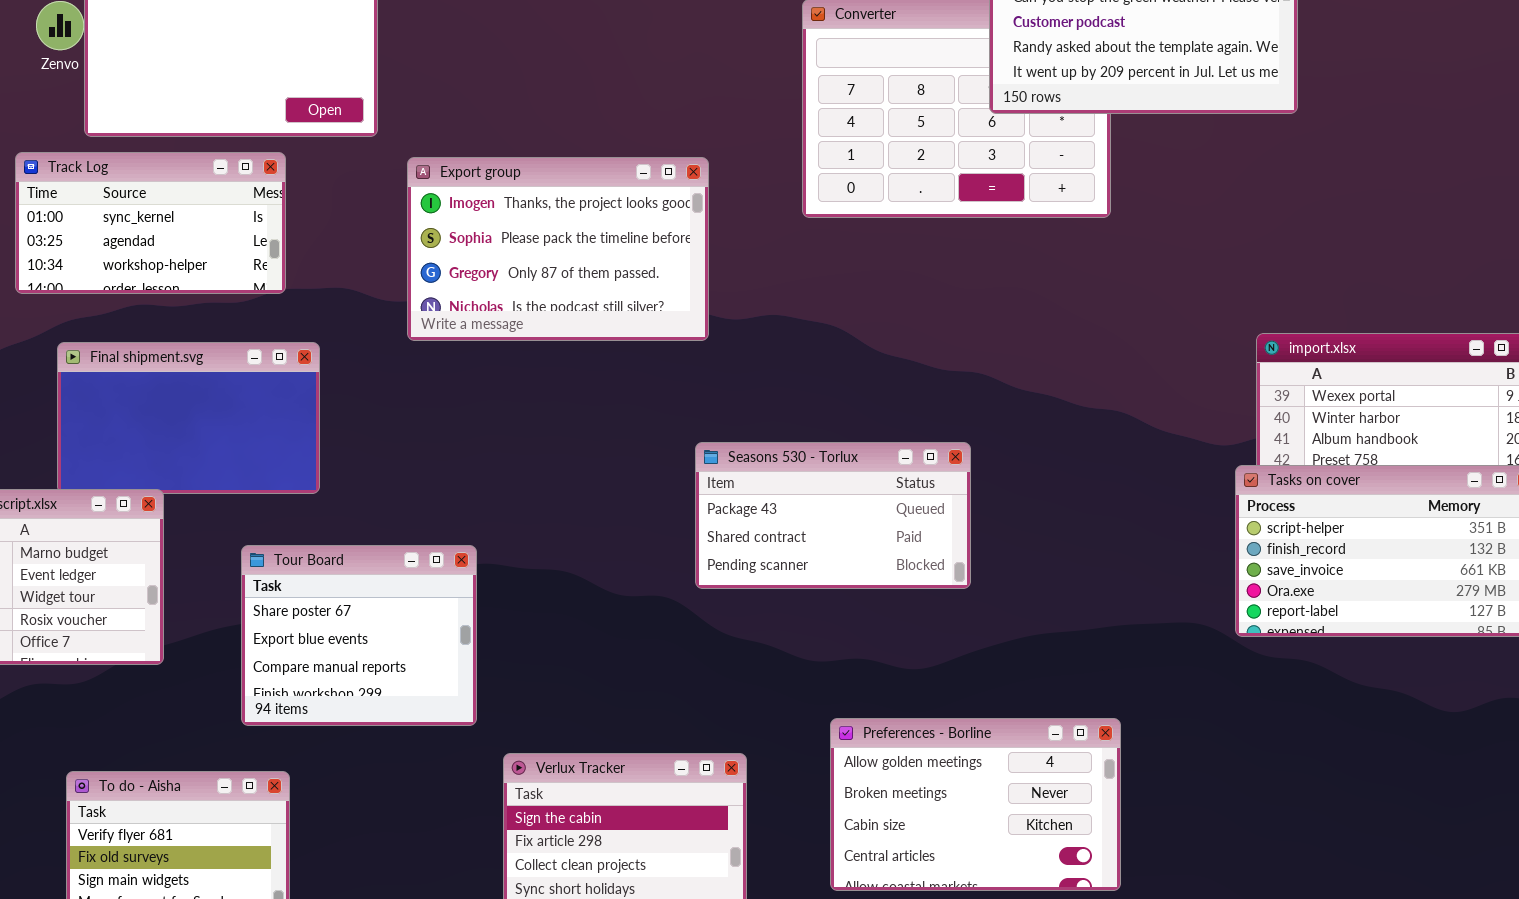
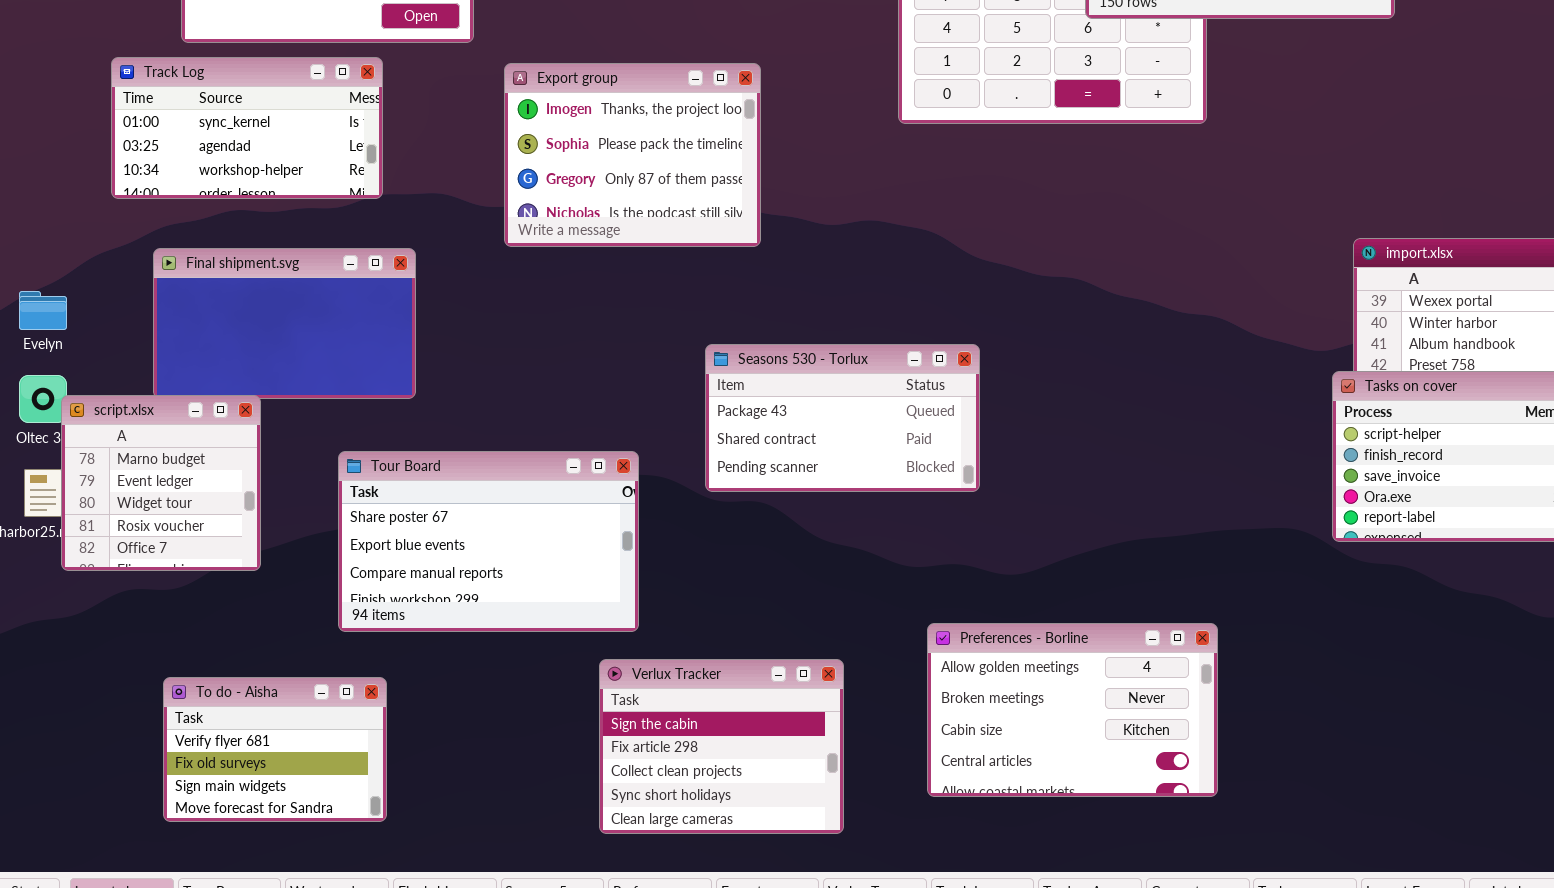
Export group: [407,157,709,341] -> [504,63,761,247], resized
Seasons 530 - Torlux: [695,442,971,589] -> [705,344,980,492], moved
Tour Board: [241,545,477,726] -> [338,451,639,632], resized

